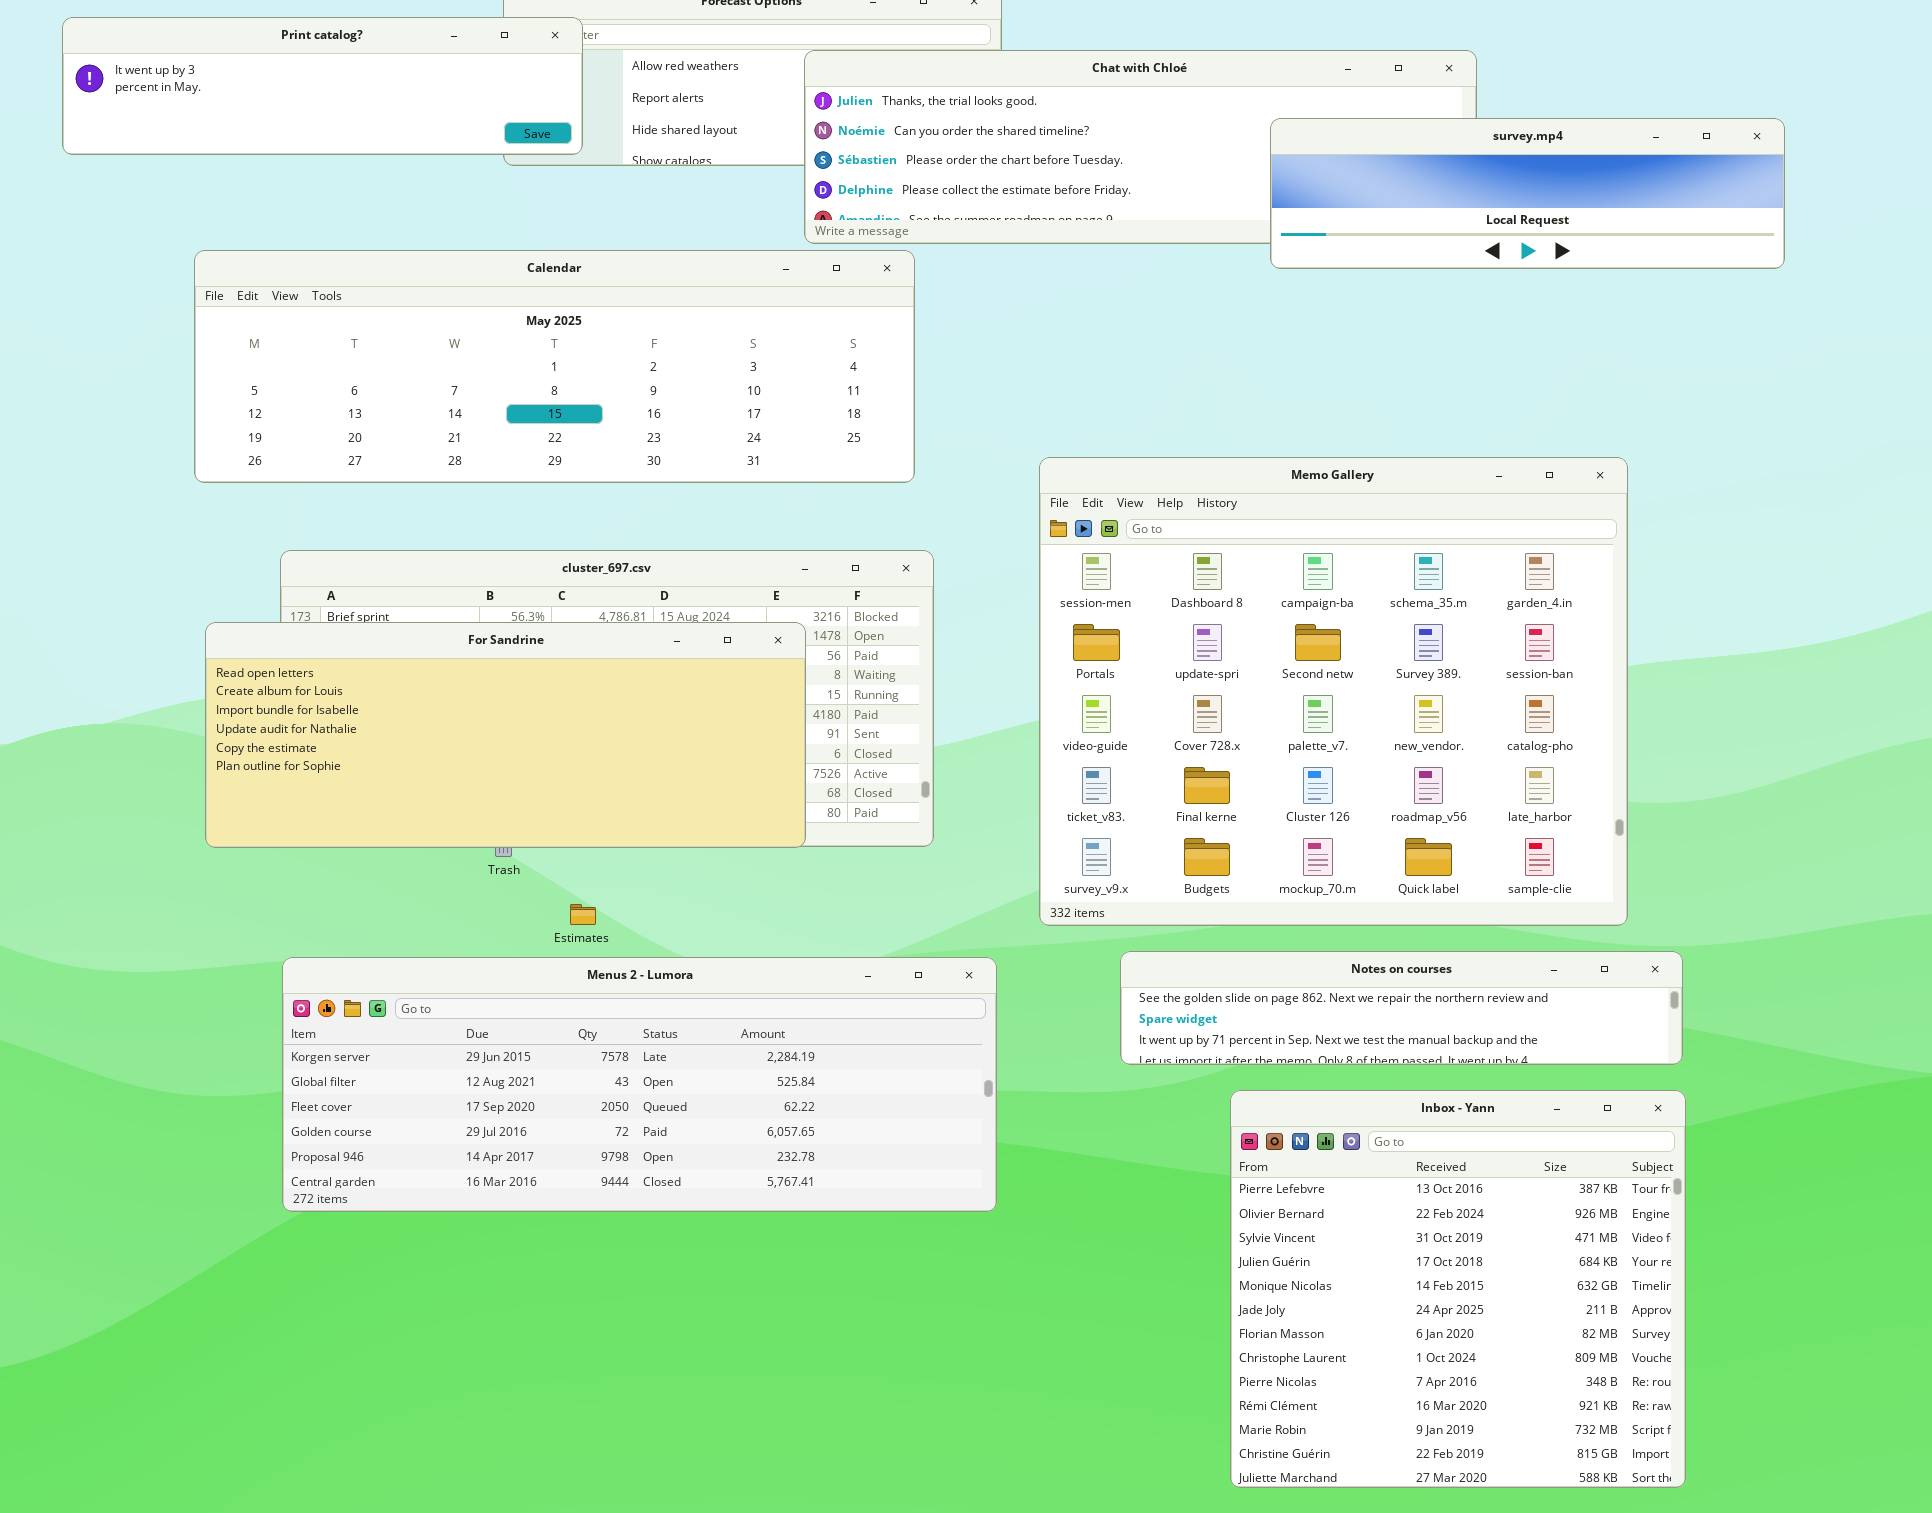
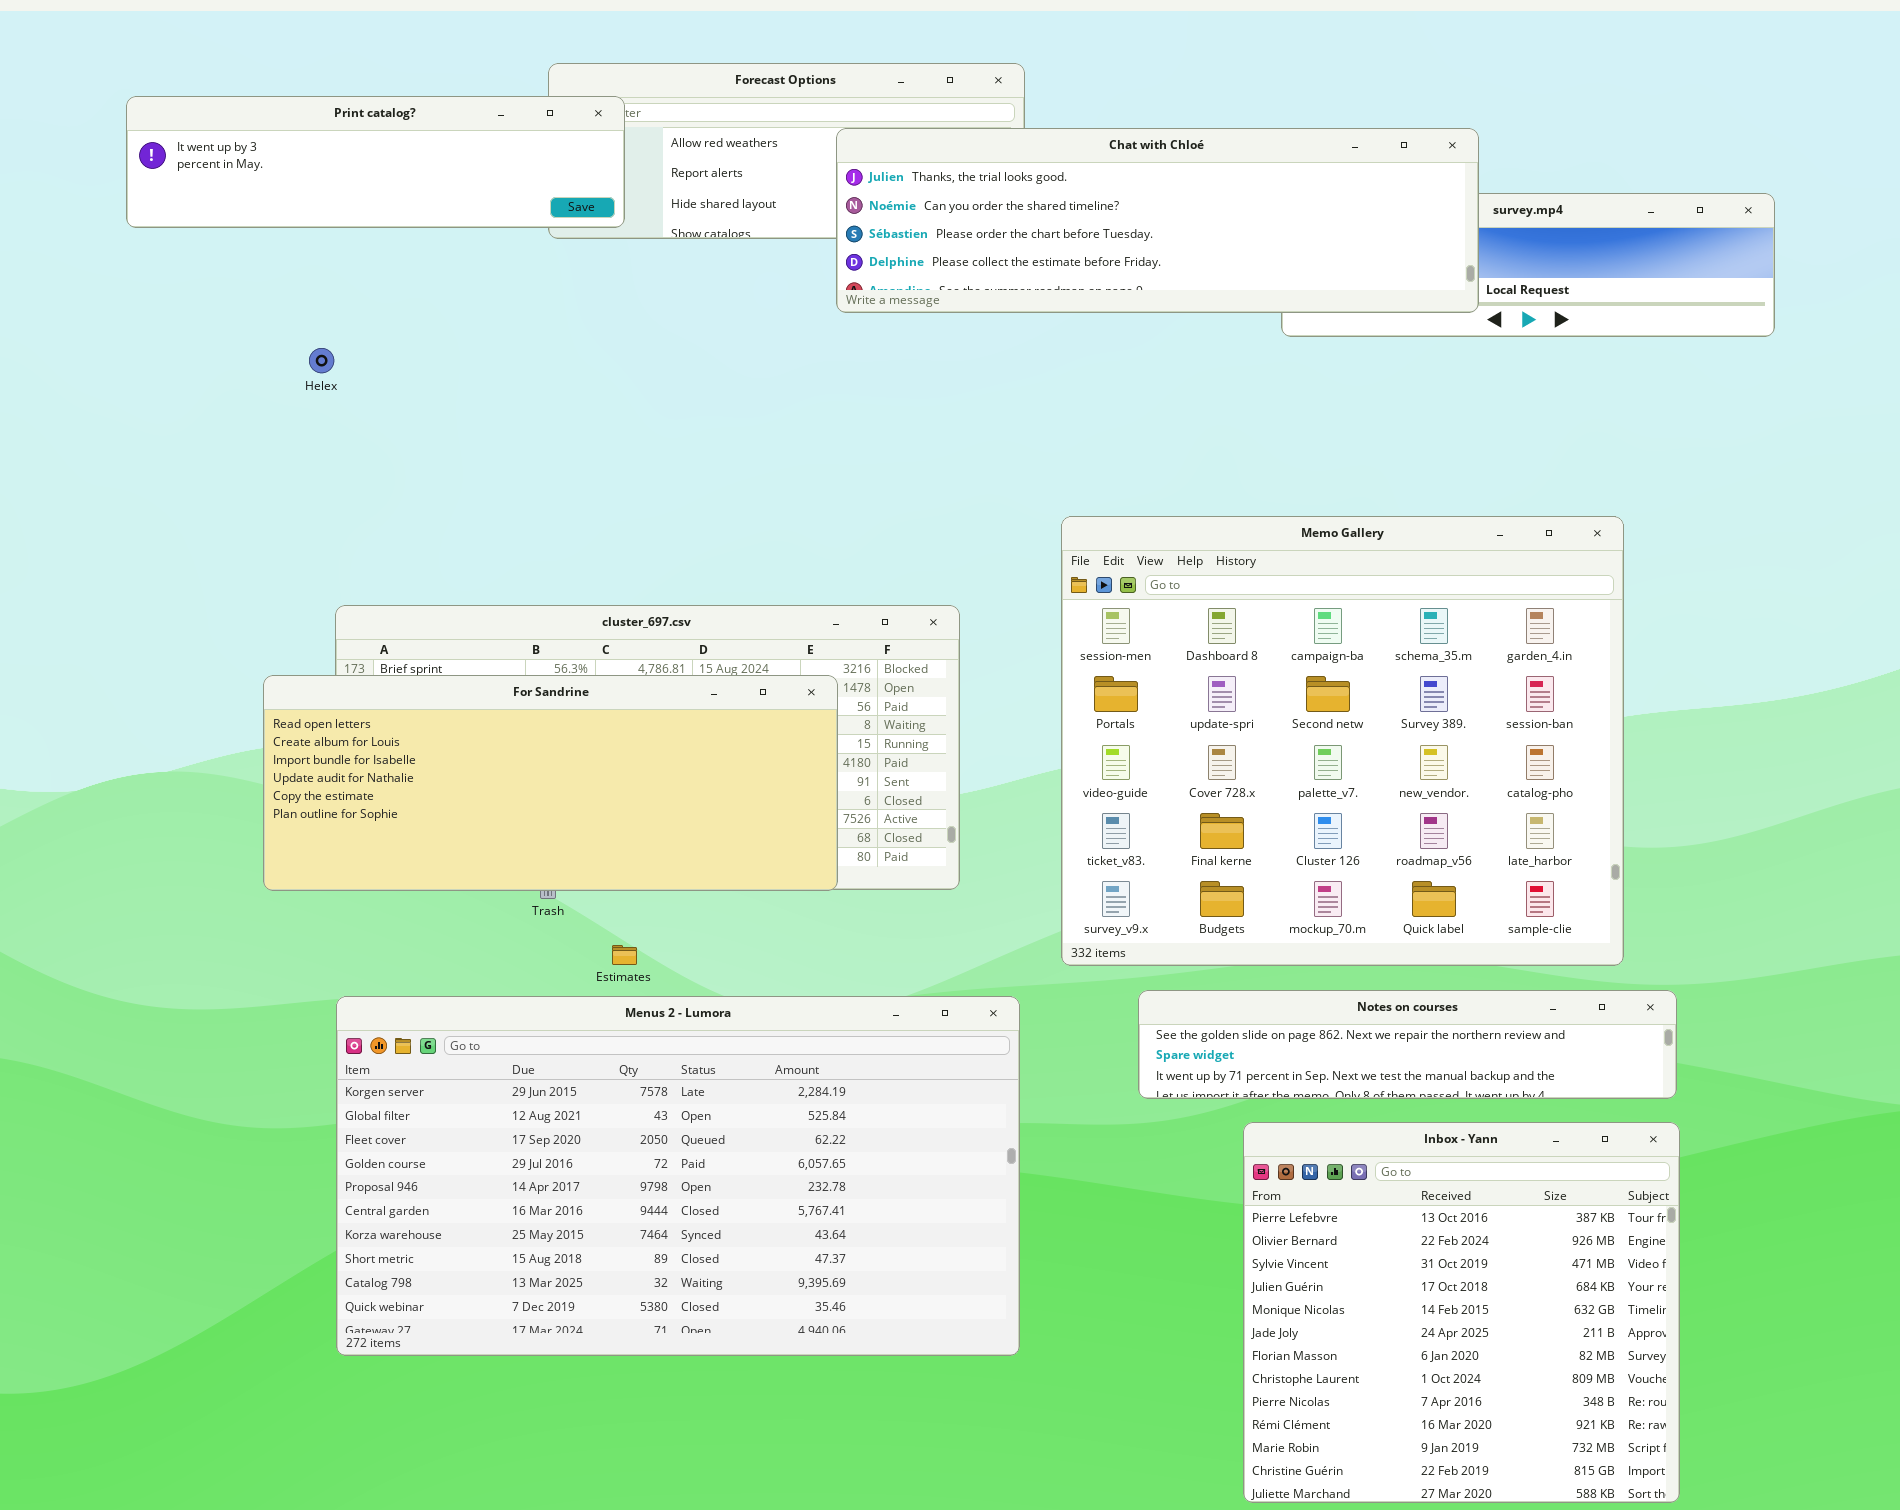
Chat with Chloé: [804,50,1477,244] -> [836,128,1479,313], raised
Calendar: [194,250,915,483] -> none, closed
Menus 2 - Lumora: [282,957,997,1212] -> [336,996,1020,1356], resized

